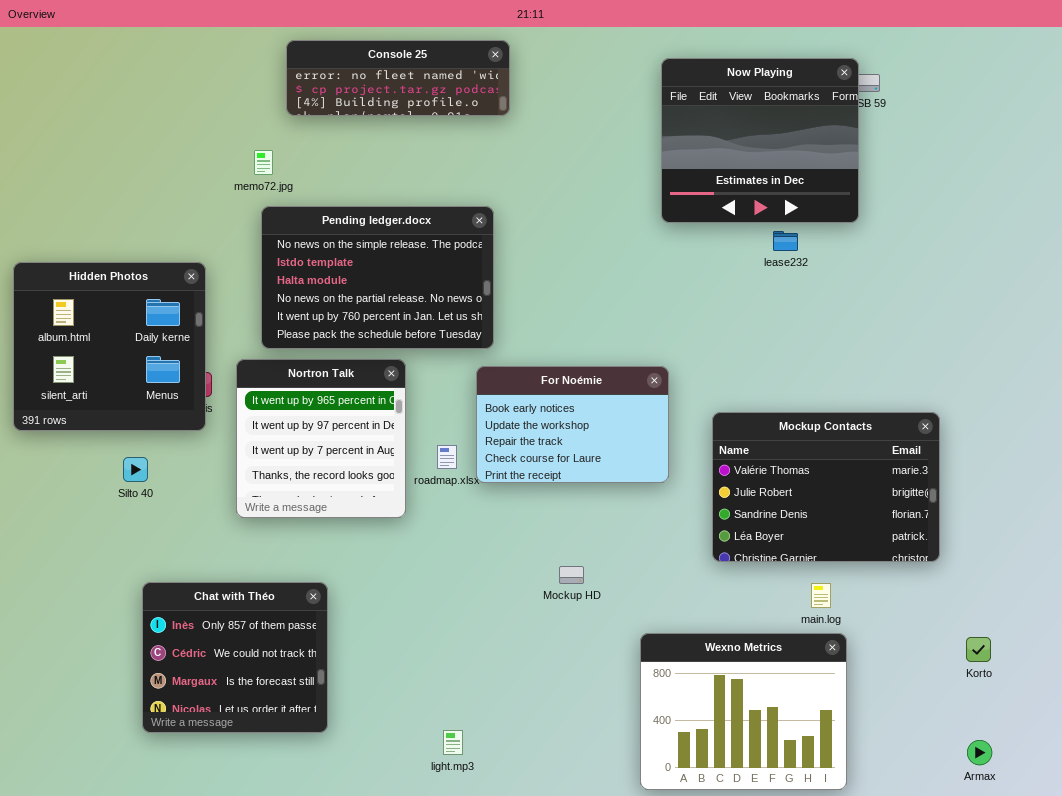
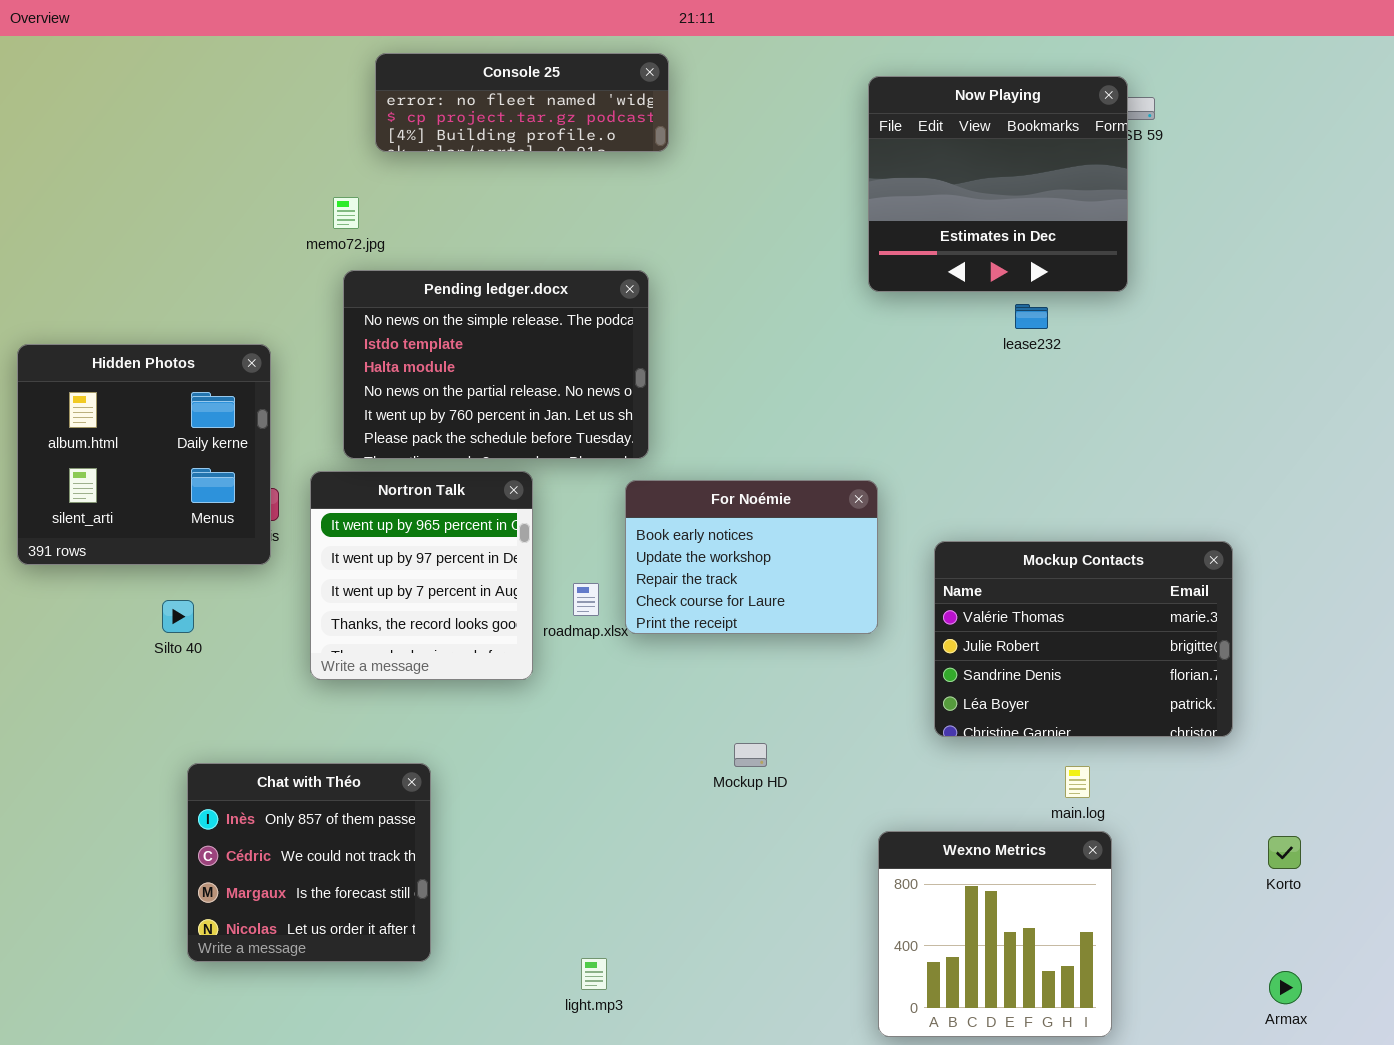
Wexno Metrics: [640,633,847,790] -> [878,831,1112,1037], resized

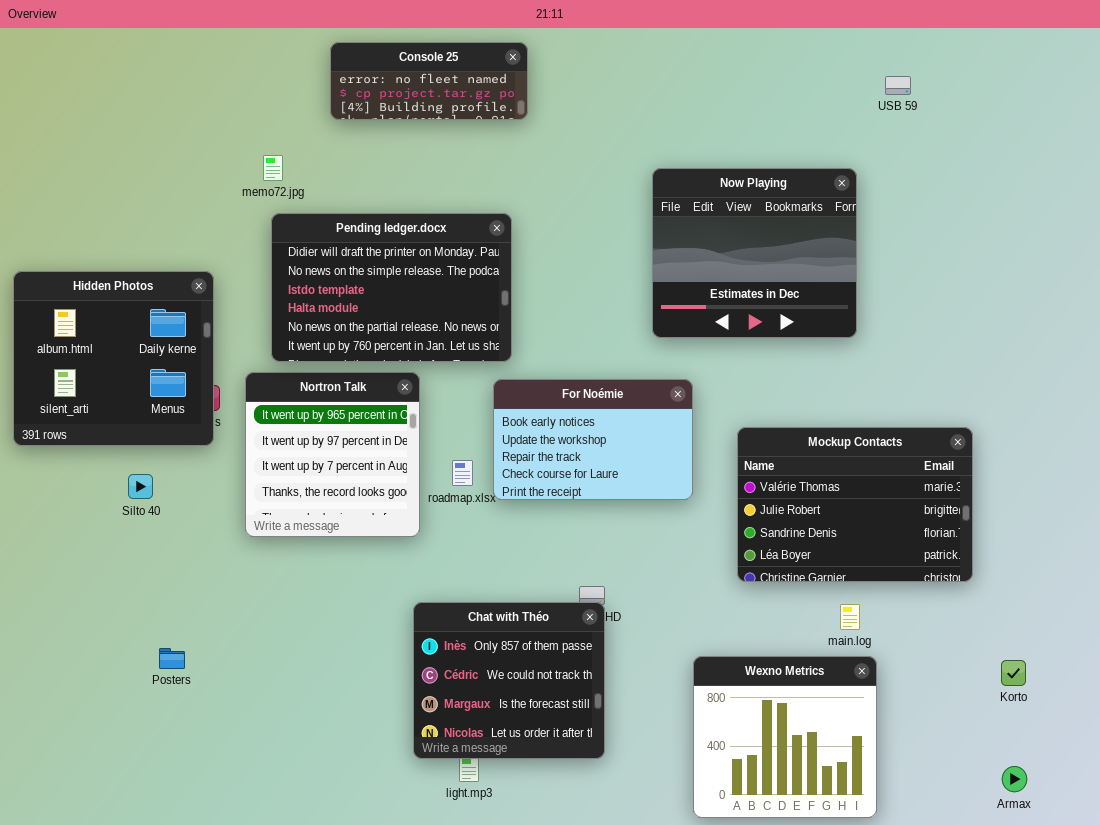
Console 25: [375,53,669,152] -> [330,42,528,120], resized
Now Playing: [868,76,1128,292] -> [652,168,857,338], moved
Pending ledger.docx: [343,270,649,459] -> [271,213,512,362], scrolled up 1 row
Chat with Théo: [187,763,431,962] -> [413,602,605,759], moved

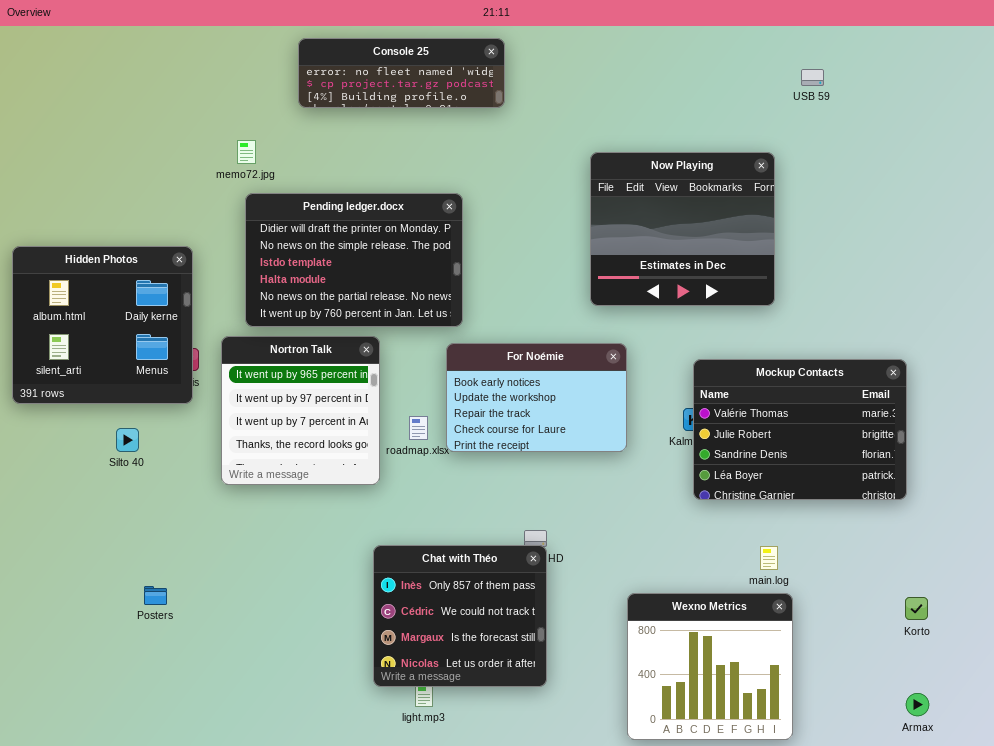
Console 25: [330,42,528,120] -> [298,38,505,108], resized
Mockup Contacts: [737,427,973,582] -> [693,359,907,500], moved

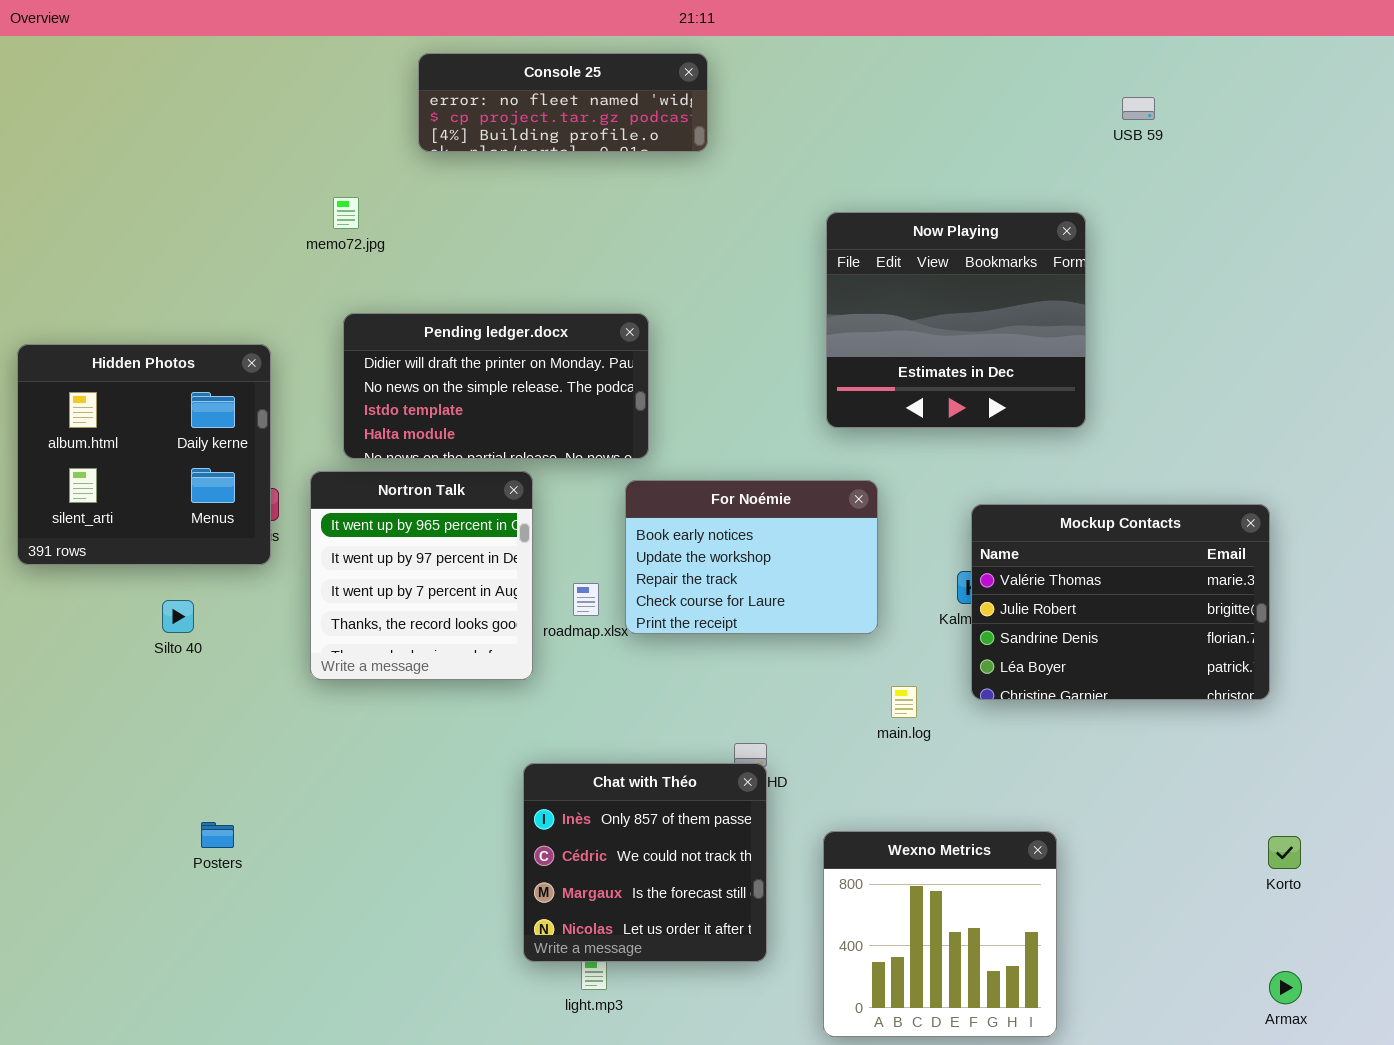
Pending ledger.docx: [245,193,463,327] -> [343,313,649,459], resized
main.log: [760,546,778,570] -> [891,686,917,718], moved
Wexno Metrics: [627,593,793,740] -> [823,831,1057,1037], moved

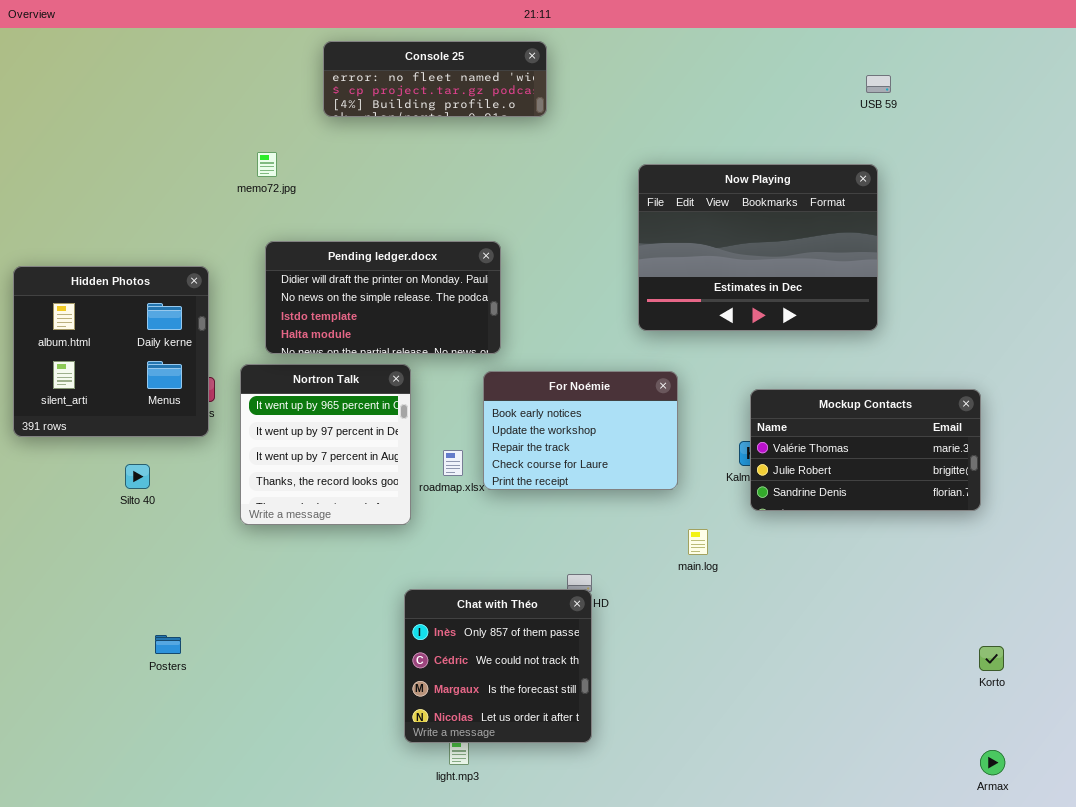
Now Playing: [826,212,1086,428] -> [638,164,878,331], resized
Mockup Contacts: [971,504,1270,700] -> [750,389,981,511], resized
Wexno Metrics: [823,831,1057,1037] -> none, closed

